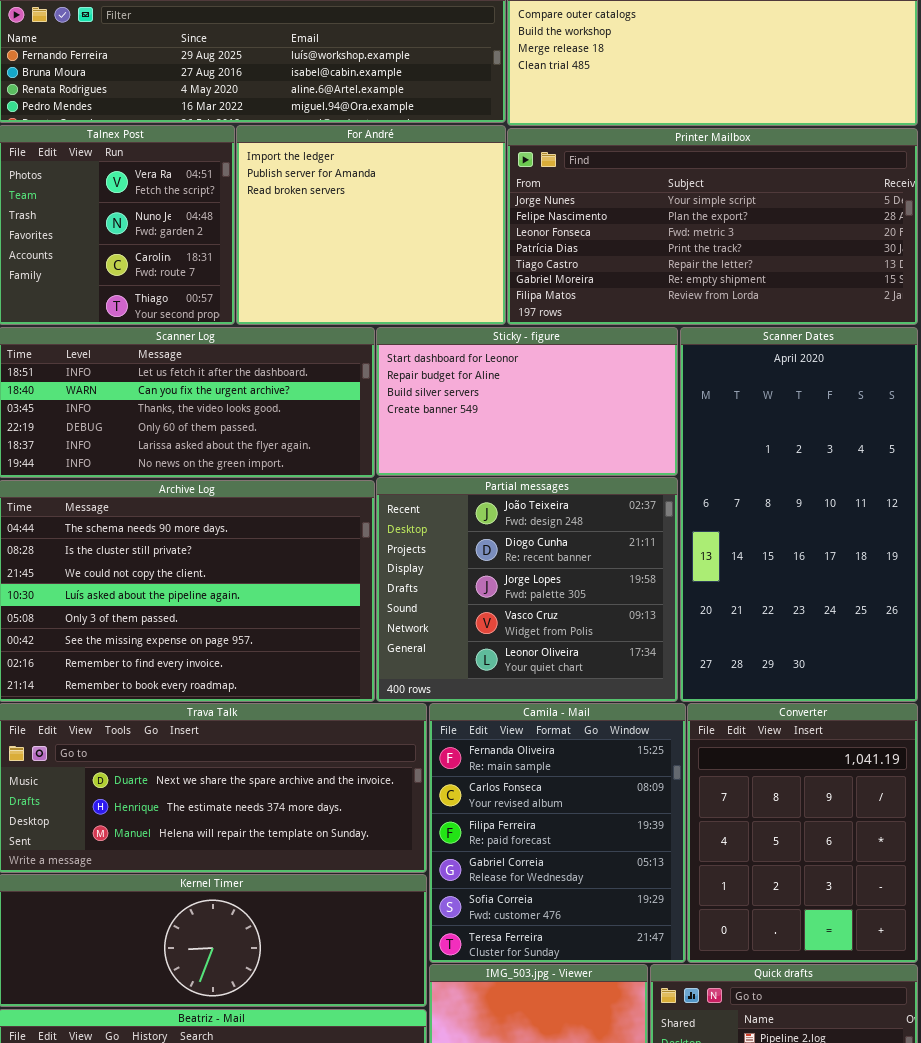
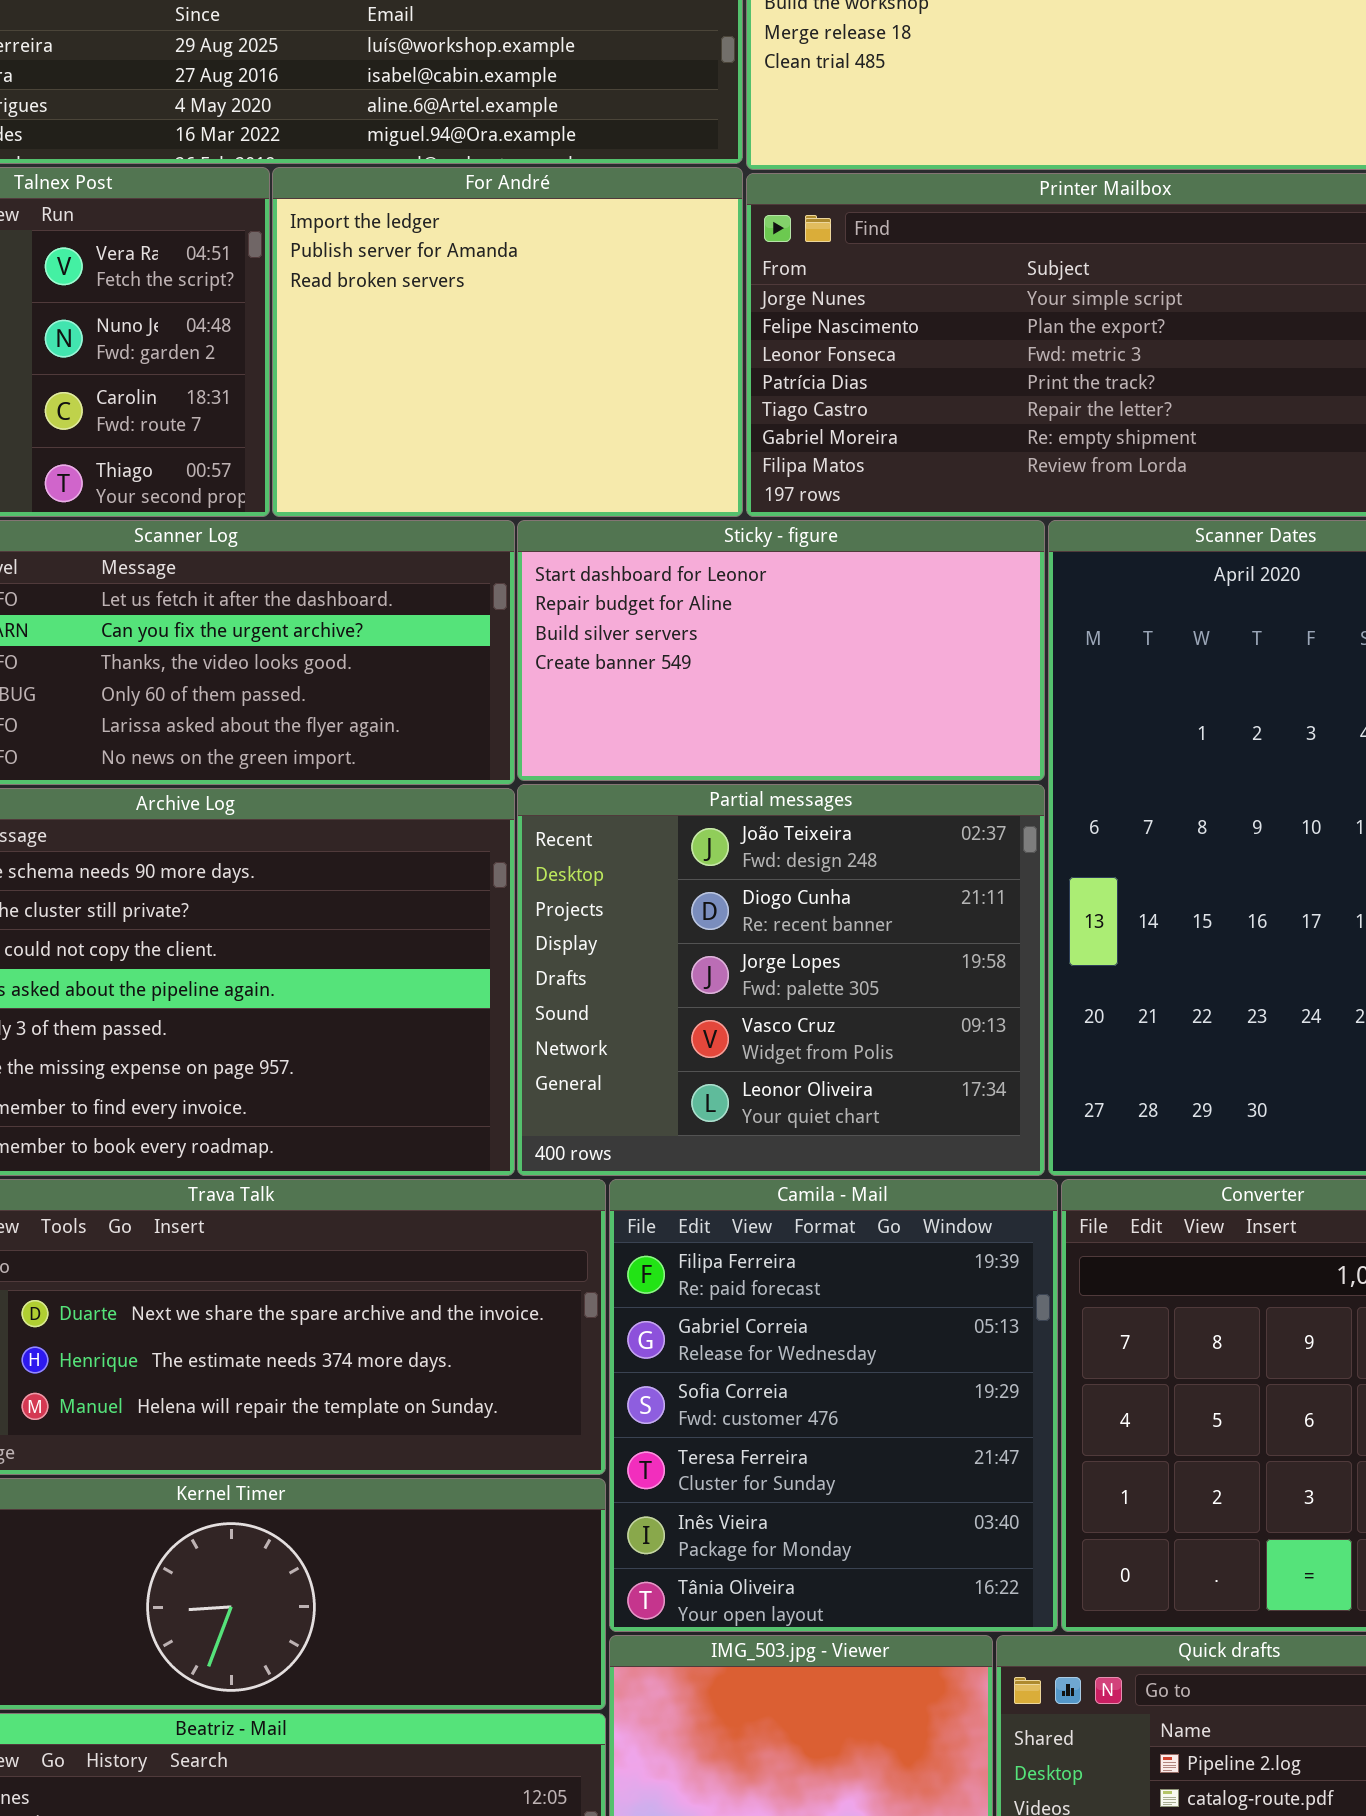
Camila - Mail: [429,703,686,963] -> [609,1179,1058,1632], scrolled down 2 rows

